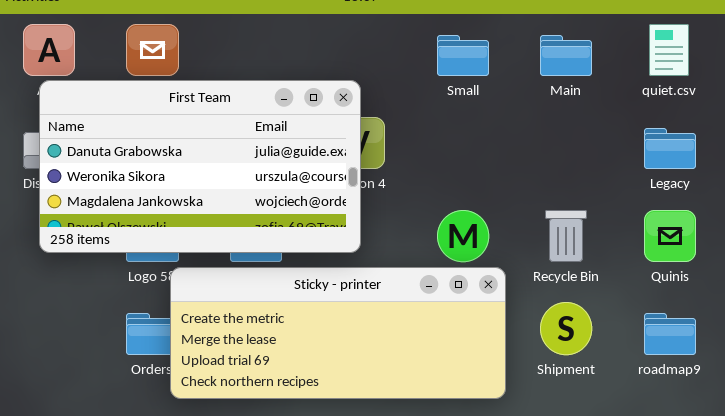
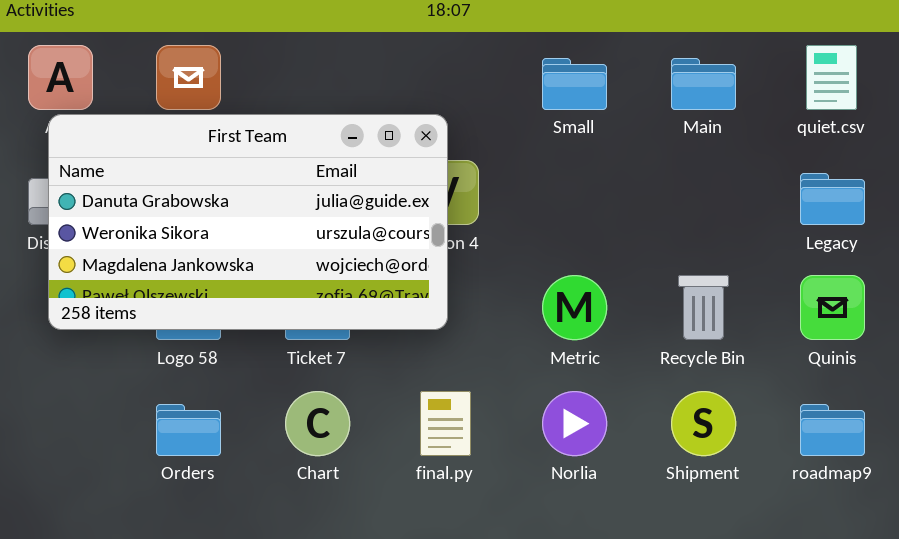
Sticky - printer: [170,267,506,399] -> none, closed

